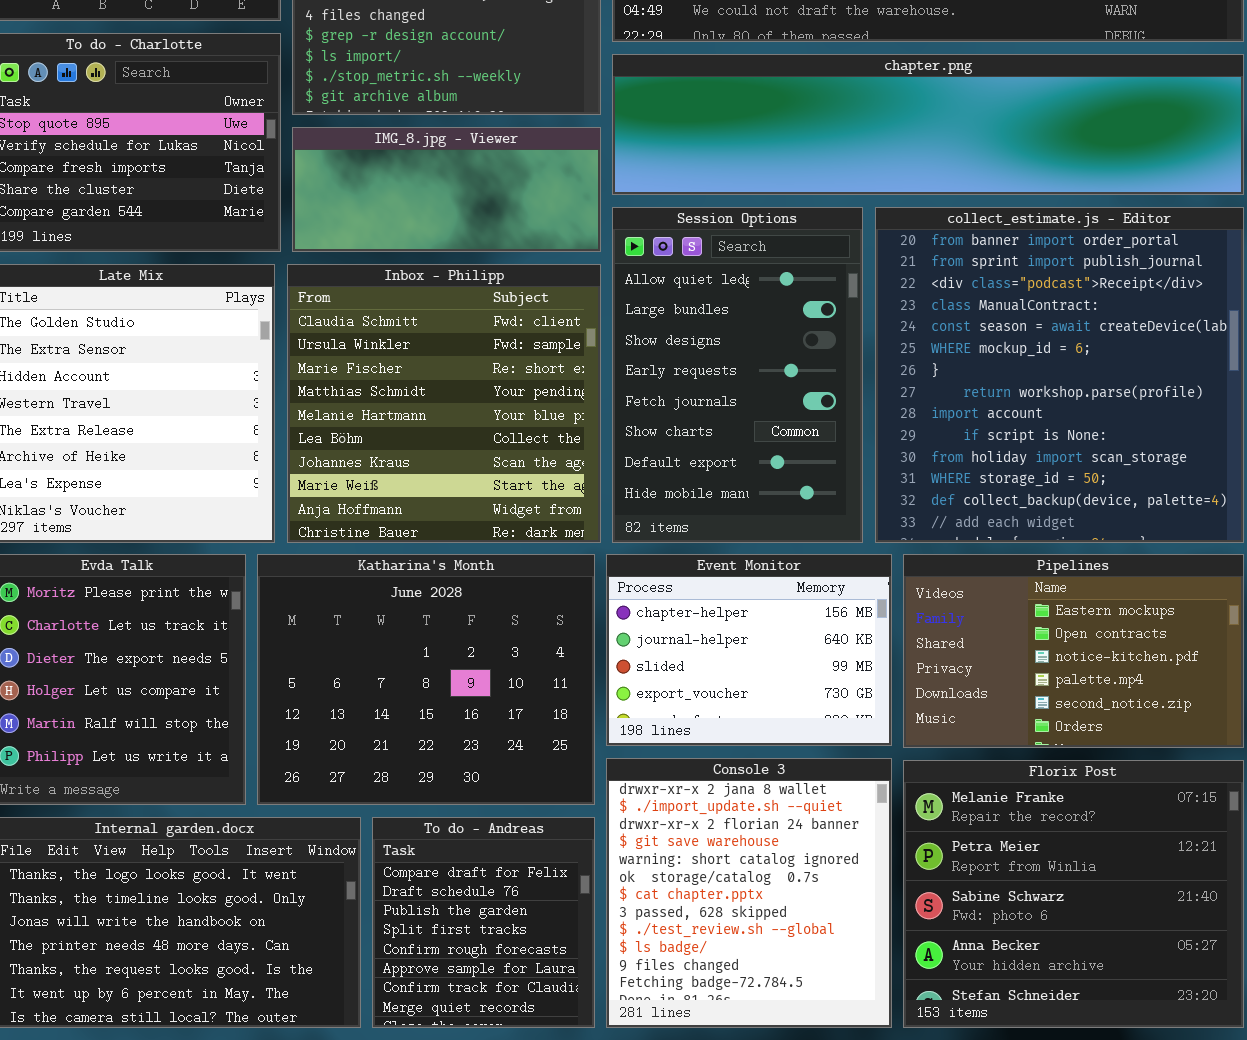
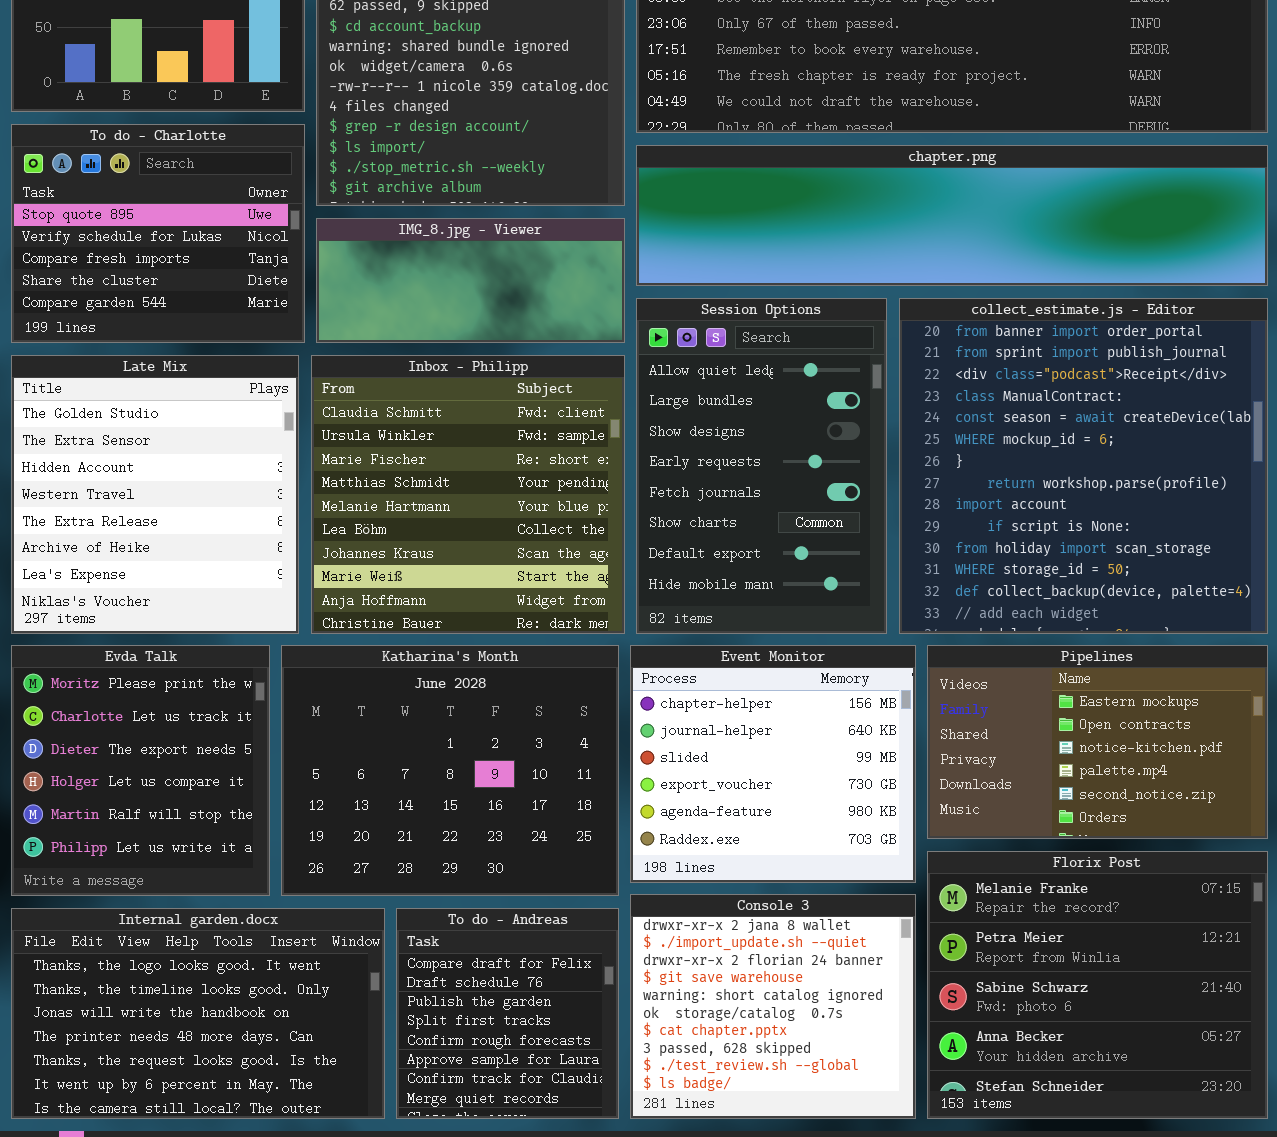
Event Monitor: [606,554,892,746] -> [630,645,916,883], resized
Console 3: [606,758,892,1028] -> [630,894,916,1119], resized

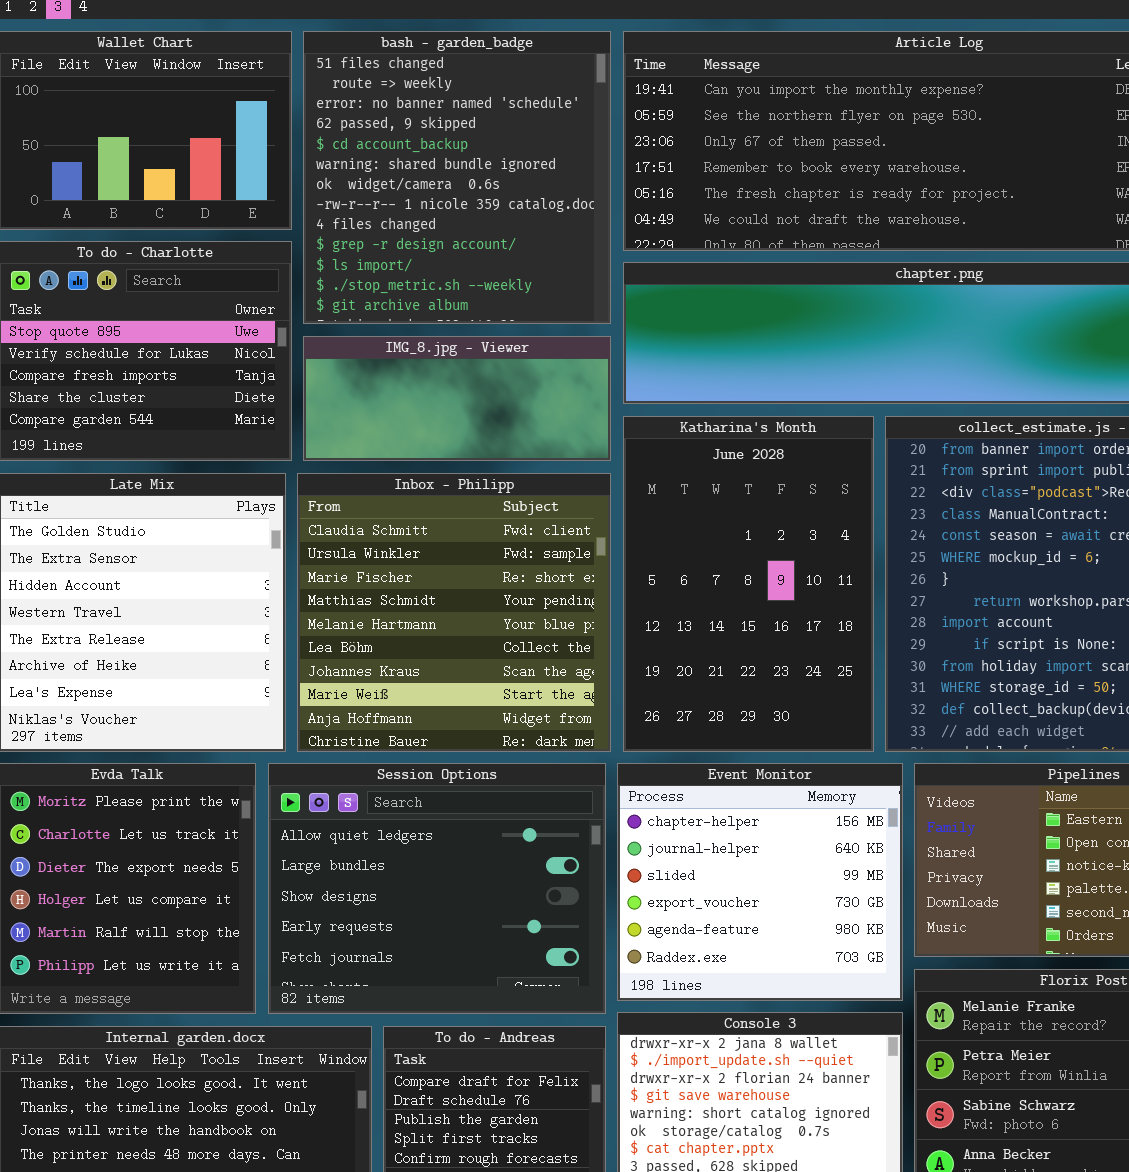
Session Options: [636,298,887,634] -> [268,763,606,1014], moved, resized
Katharina's Month: [281,645,619,896] -> [623,416,874,752], moved, resized

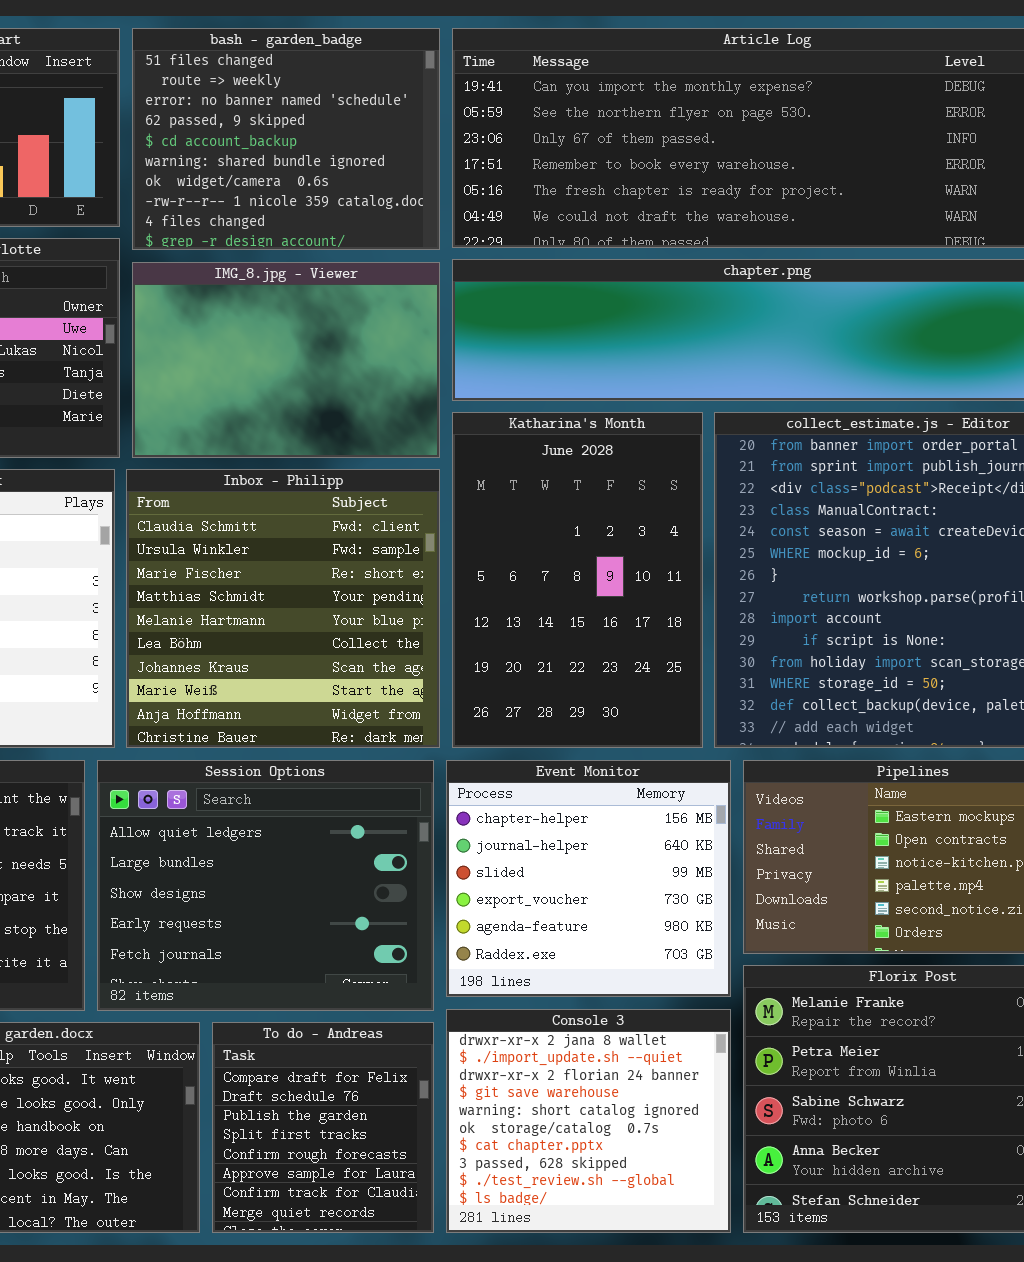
bash - garden_badge: [303,31,611,324] -> [132,28,440,250], resized
IMG_8.jpg - Viewer: [303,336,611,461] -> [132,262,440,458], resized

